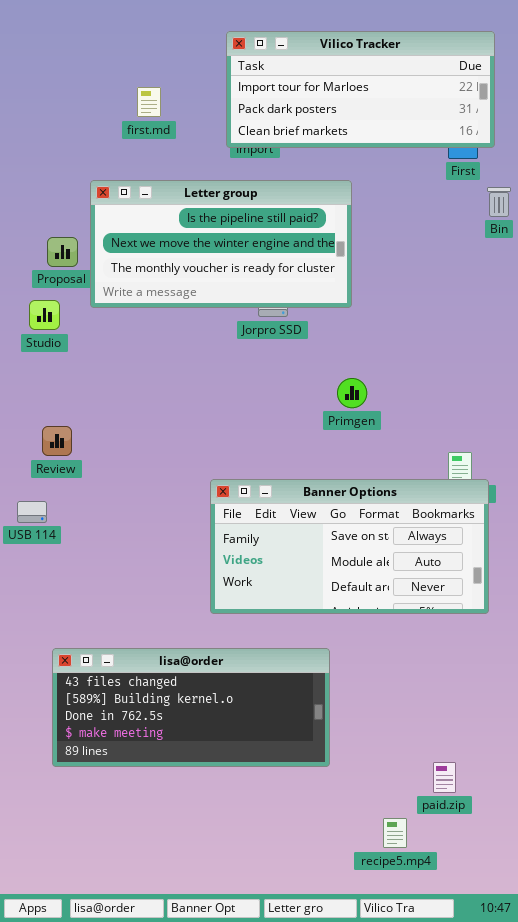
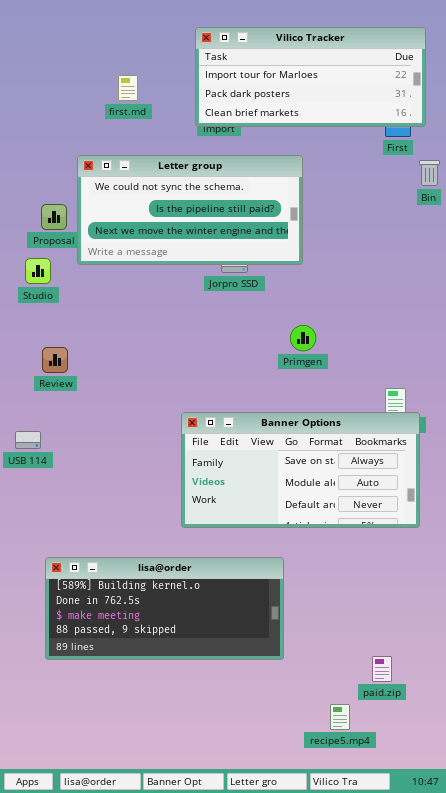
Letter group: [90,180,352,308] -> [77,155,303,265], scrolled up 1 row
Review: [42,426,72,456] -> [42,347,68,373], moved
lisa@order: [52,648,330,767] -> [45,557,284,660], scrolled down 1 row

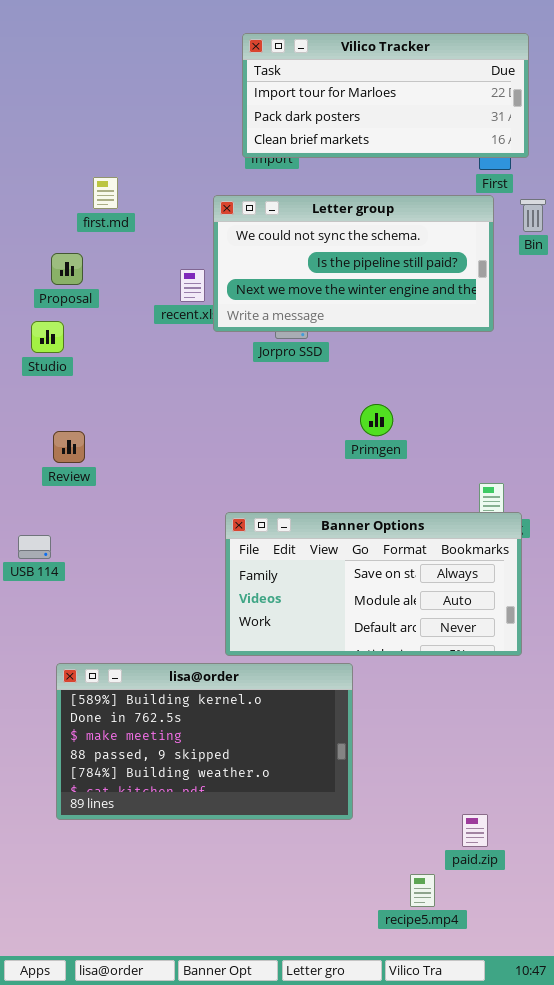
first.md: [118,75,138,101] -> [93,177,118,209], moved
Letter group: [77,155,303,265] -> [213,195,494,332], moved
lisa@order: [45,557,284,660] -> [56,663,353,820], resized

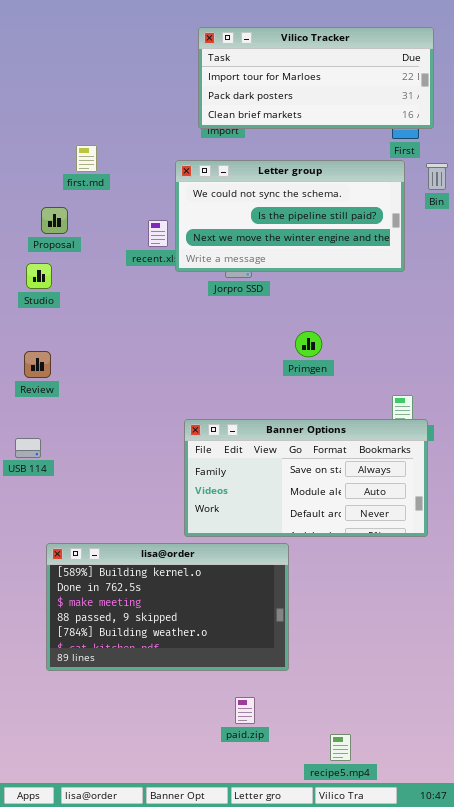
Review: [53,431,85,463] -> [24,351,51,378], moved
paid.zip: [462,814,488,847] -> [235,697,255,724], moved
recipe5.mp4: [410,874,435,907] -> [330,734,351,761], moved

